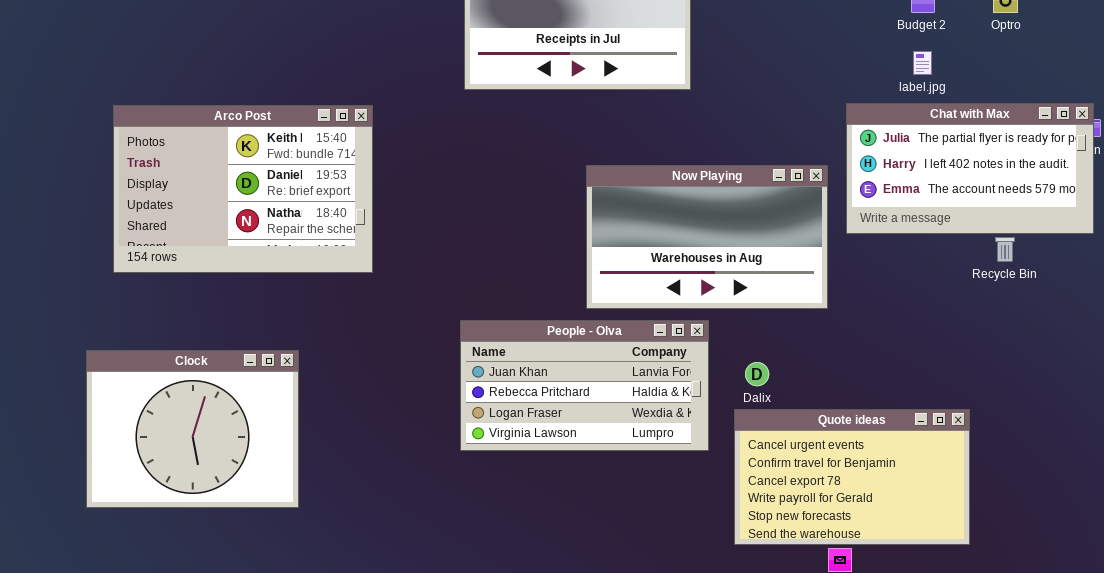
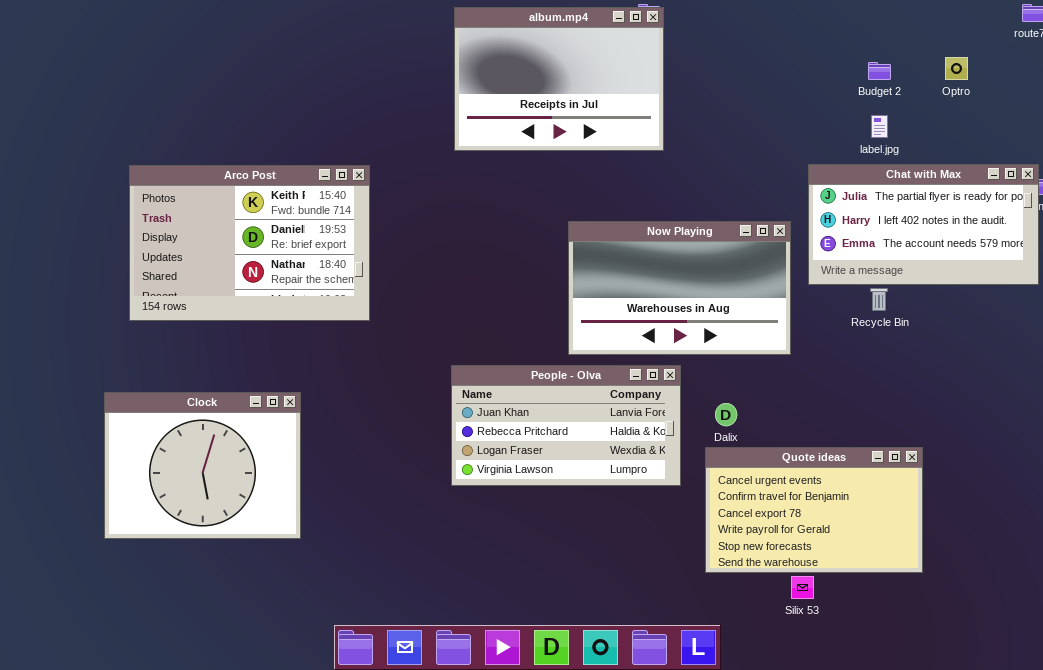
Recycle Bin: [995,237,1015,262] -> [870,288,888,311], moved

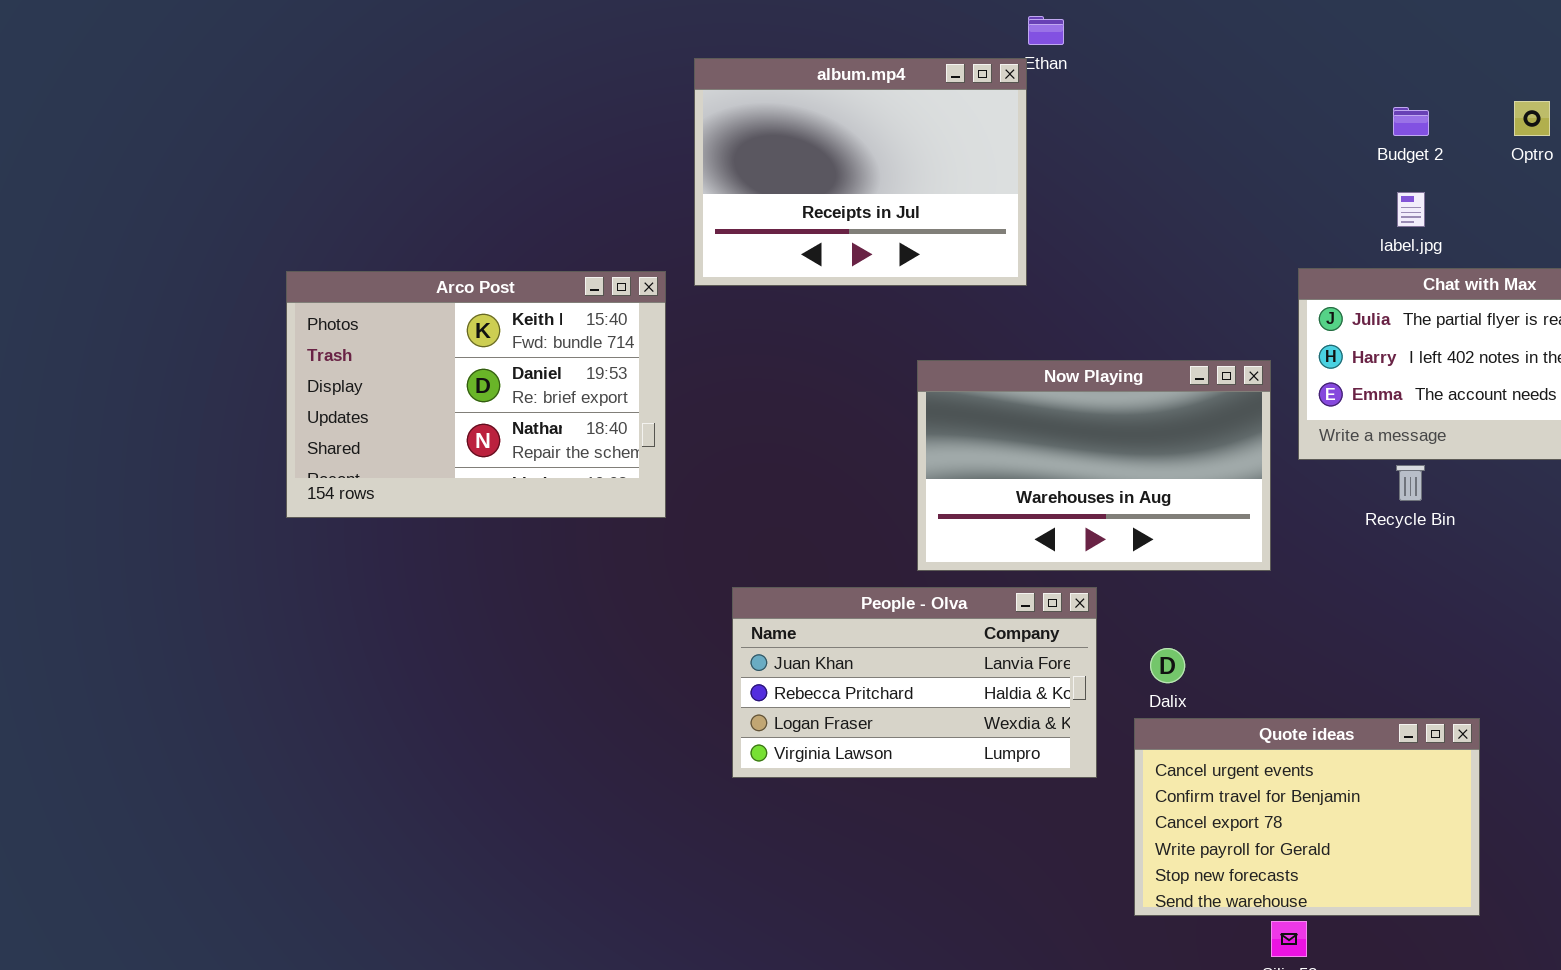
album.mp4: [454,7,664,151] -> [694,58,1027,286], moved
Arco Post: [129,165,370,321] -> [286,271,666,518], moved
Clock: [104,392,301,539] -> none, closed

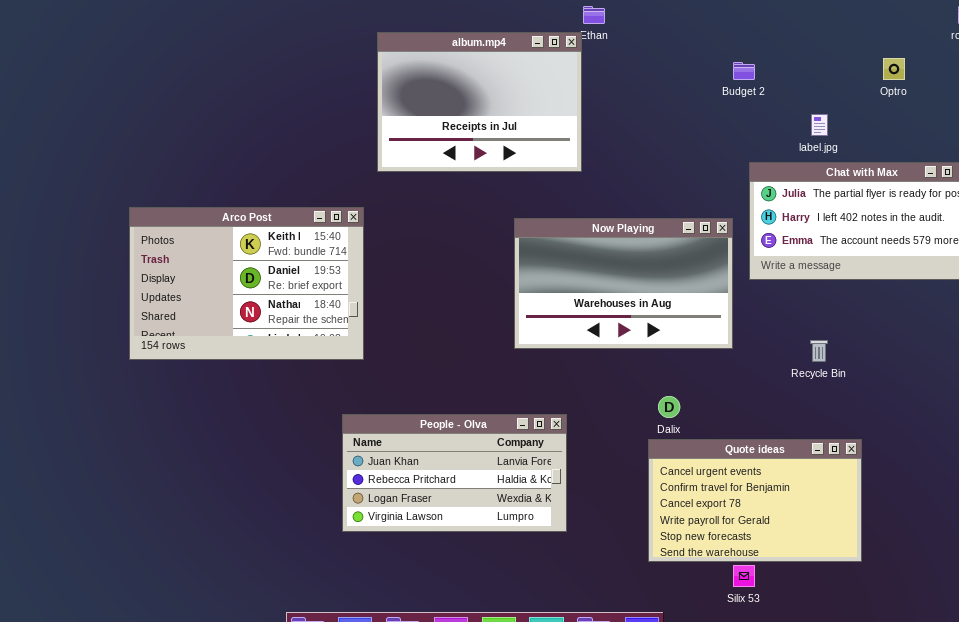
Budget 2: [1393,107,1429,136] -> [733,62,755,80], moved
Arco Post: [286,271,666,518] -> [129,207,364,360], moved
Recycle Bin: [1396,465,1425,501] -> [810,340,828,362], moved
People - Olva: [732,587,1097,778] -> [342,414,567,532], moved

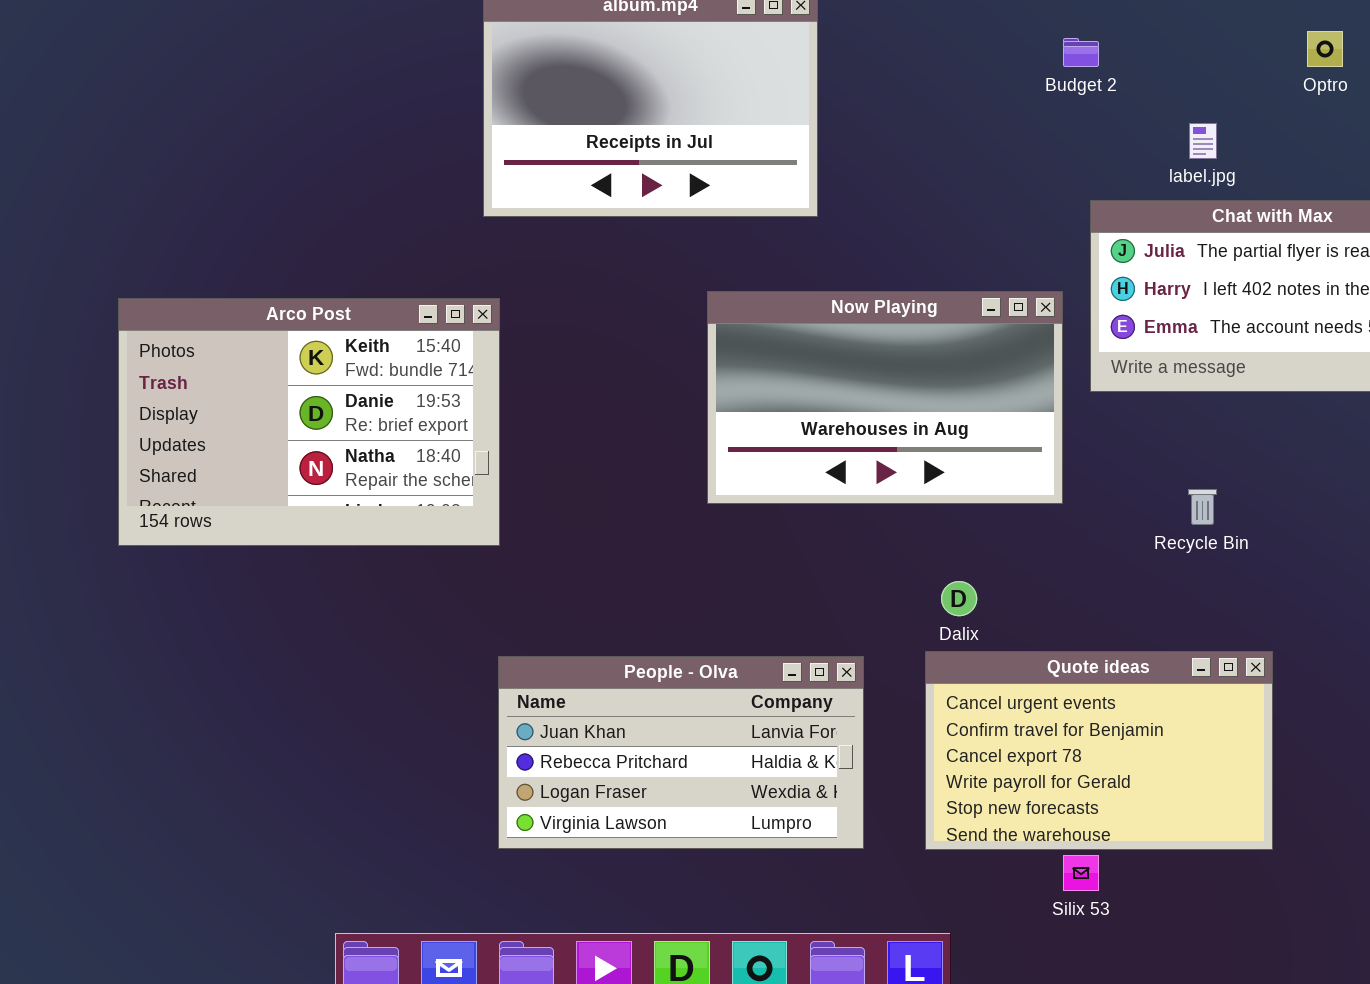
Arco Post: [129,207,364,360] -> [118,298,500,546], moved
People - Olva: [342,414,567,532] -> [498,656,864,849], moved

